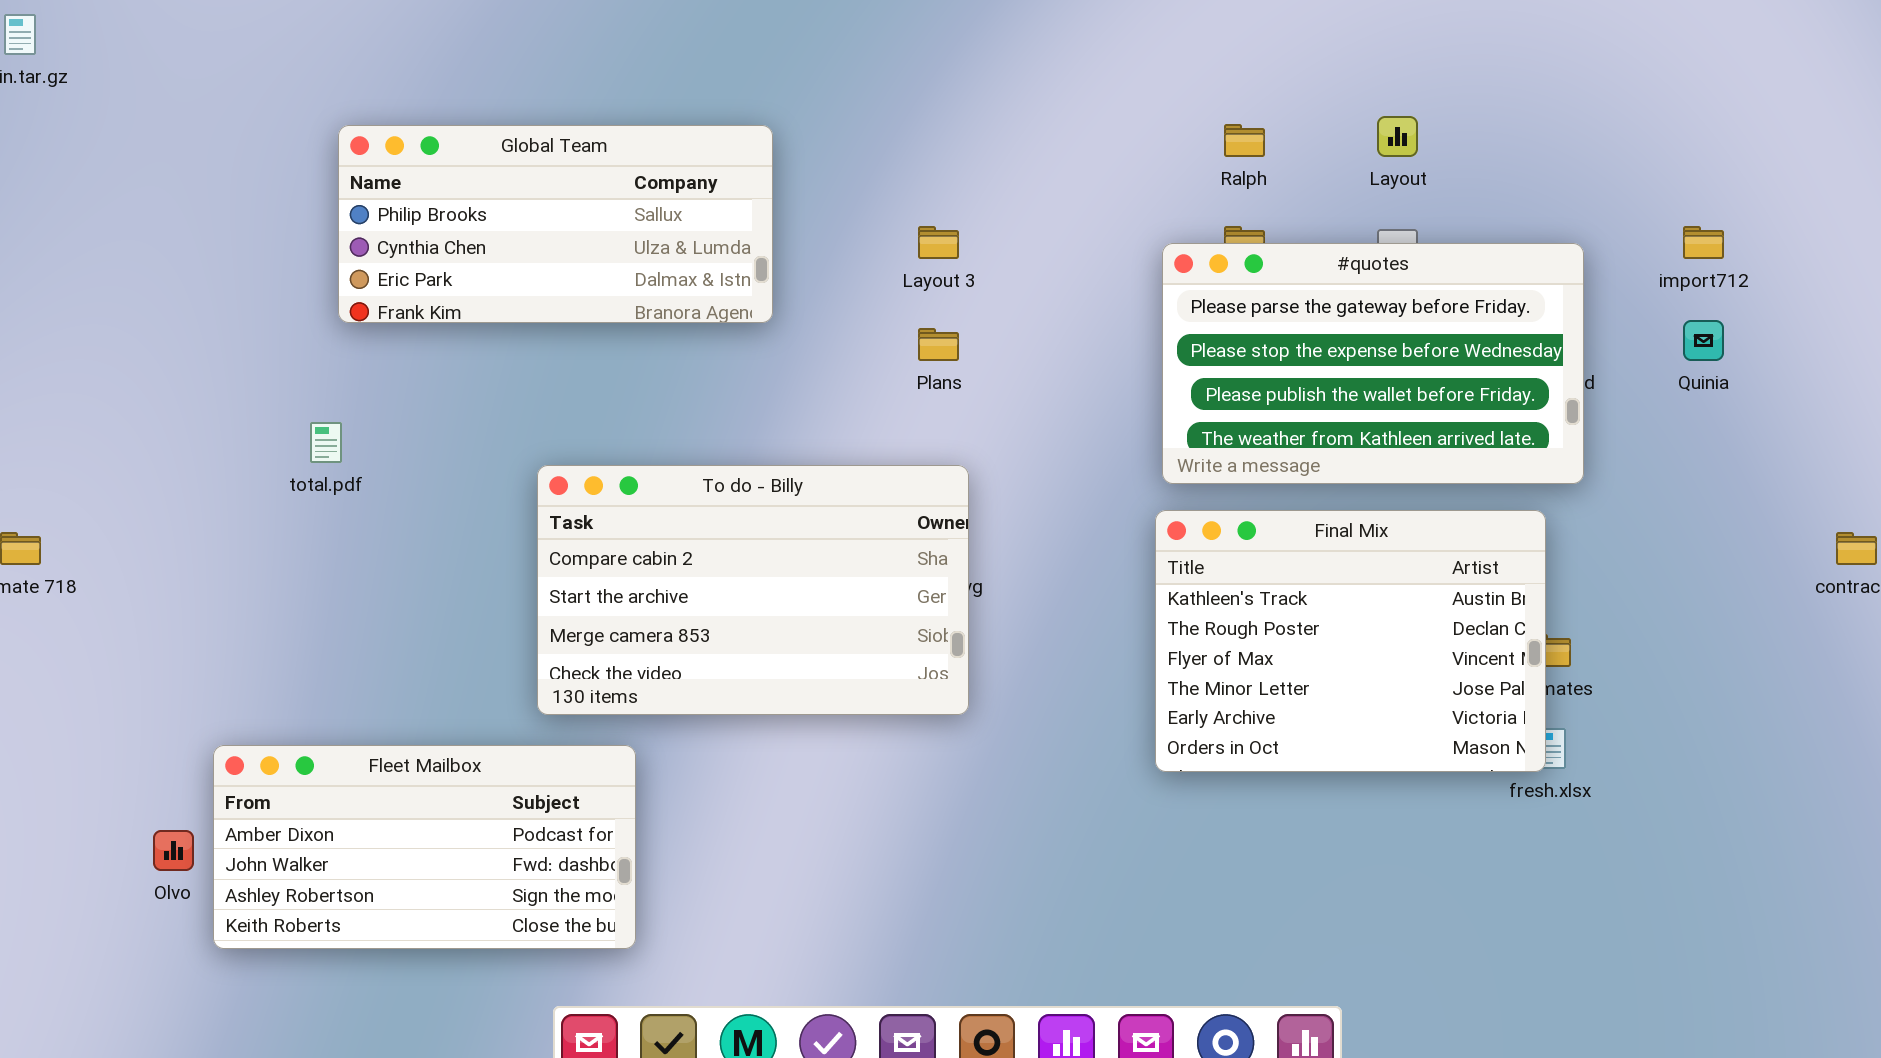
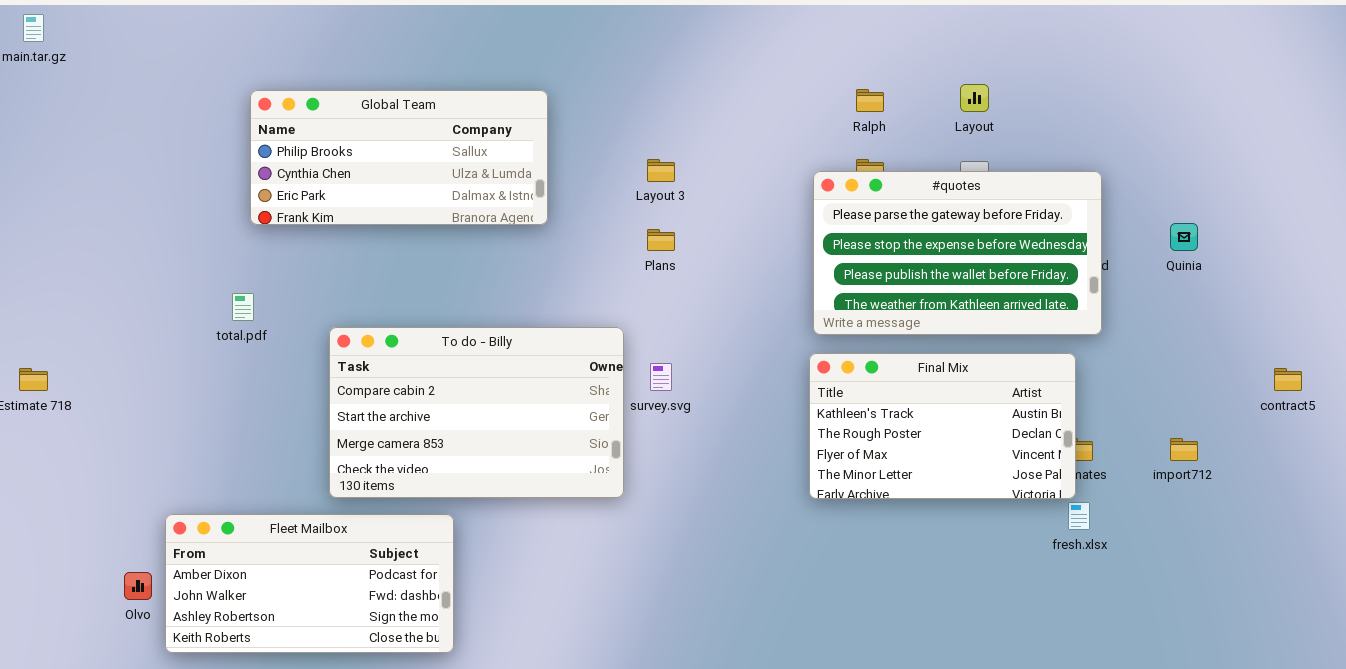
import712: [1683,226,1724,259] -> [1170,438,1198,461], moved
To do - Billy: [537,465,969,715] -> [329,327,624,498], moved
Final Mix: [1155,510,1546,772] -> [809,353,1076,499], resized

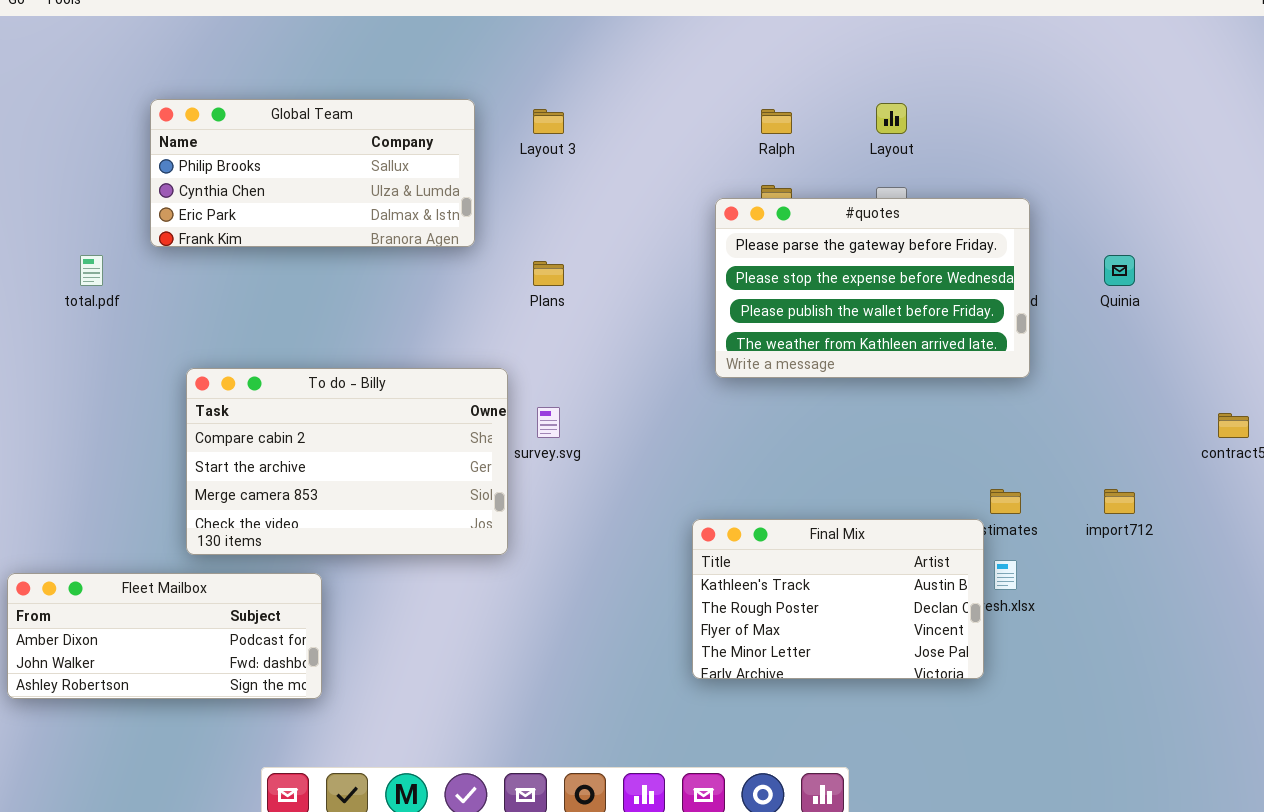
Global Team: [250,90,548,225] -> [150,99,475,247], moved
Layout 3: [647,159,675,182] -> [533,109,564,134], moved
total.pdf: [232,293,254,321] -> [80,255,103,286], moved
Final Mix: [809,353,1076,499] -> [692,519,984,679], moved
Fleet Mailbox: [165,514,454,653] -> [7,573,322,699], resized

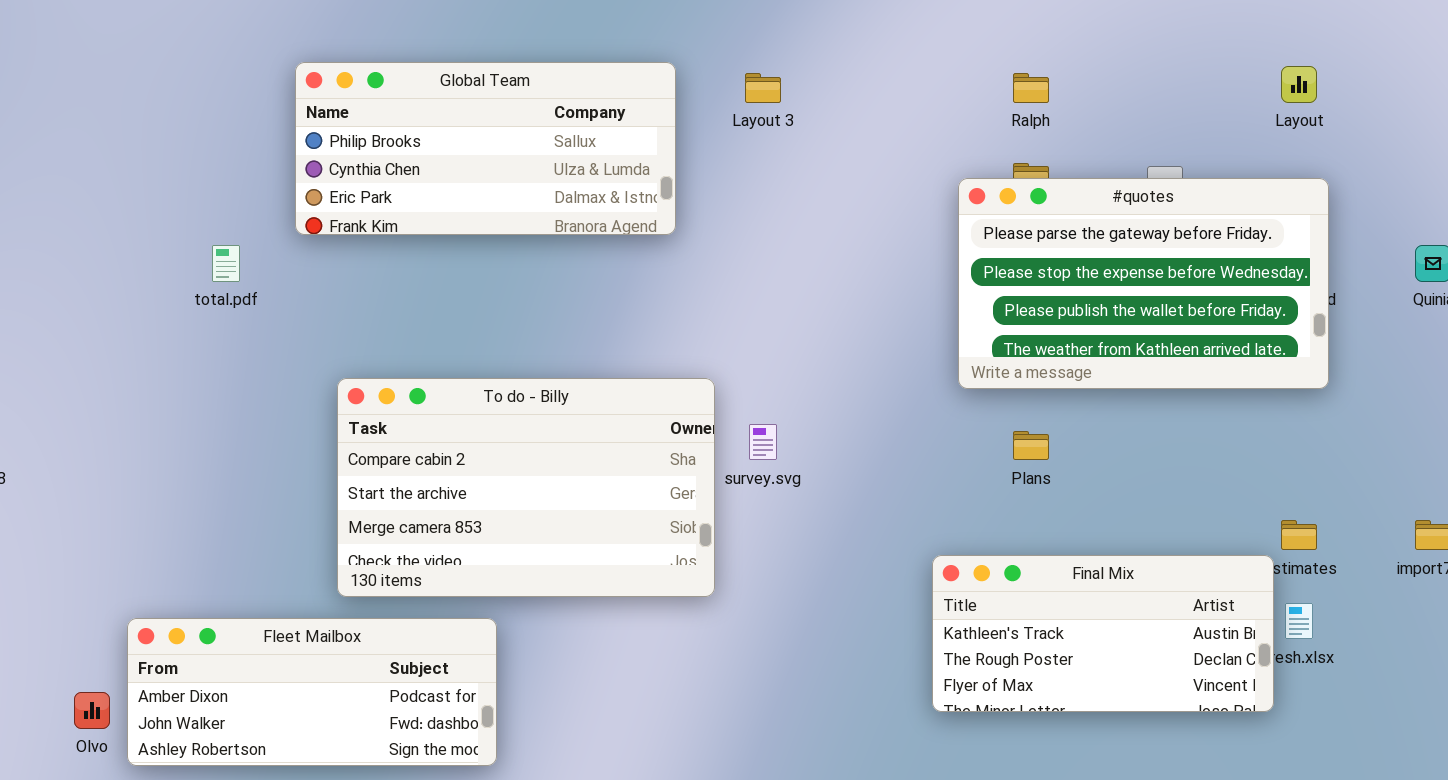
Layout: [876,103,907,134] -> [1281,66,1317,103], moved
Plans: [533,261,564,286] -> [1013,431,1049,460], moved
Final Mix: [692,519,984,679] -> [932,555,1274,712], resized

